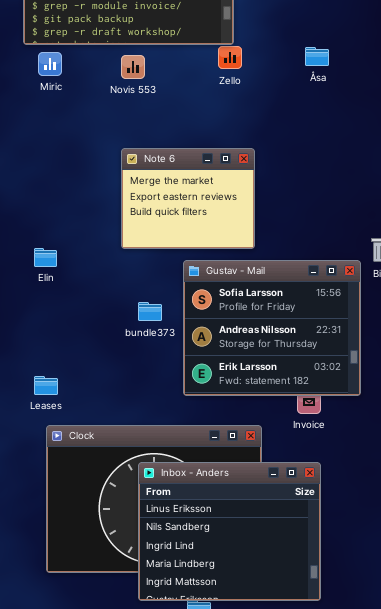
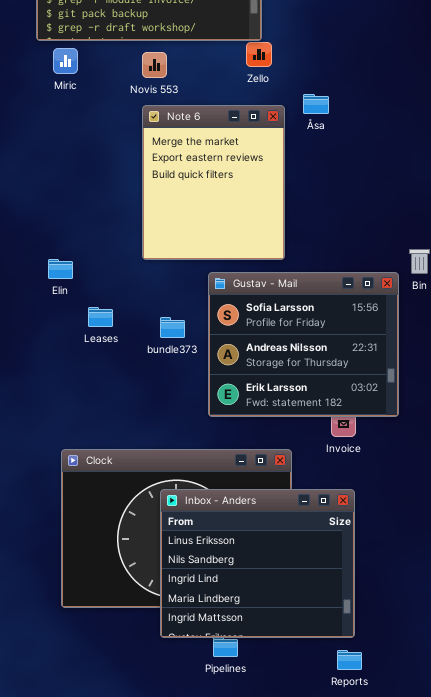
Åsa: [305,47,329,66] -> [303,94,329,114], moved
Note 6: [121,148,255,249] -> [142,105,285,260], resized
Leases: [34,376,58,395] -> [88,307,113,327], moved

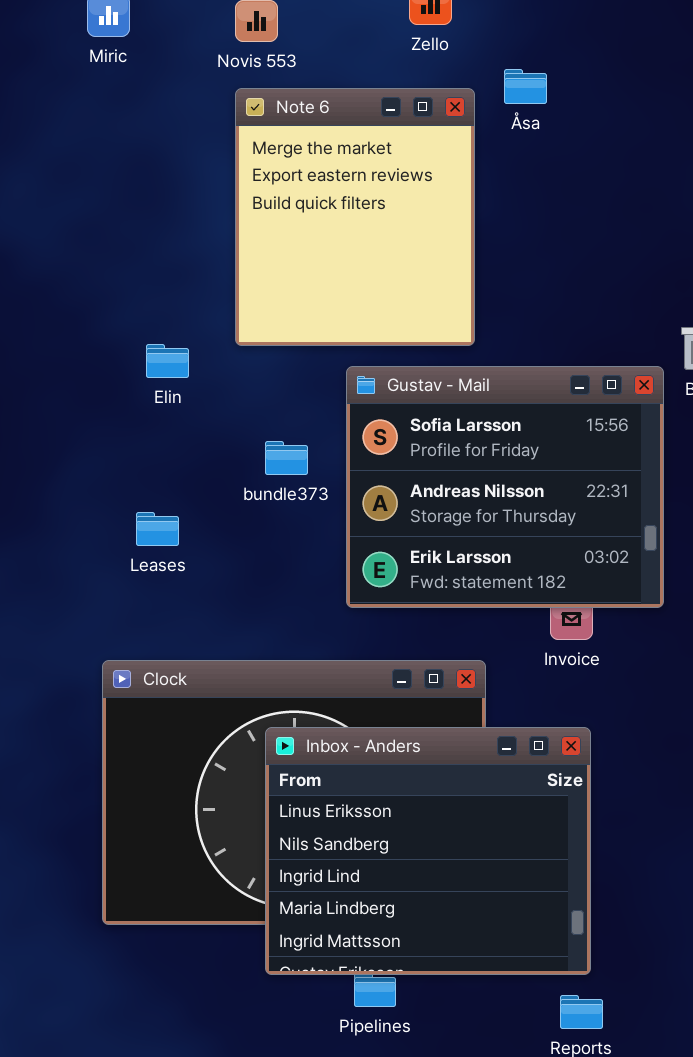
Elin: [48,259,73,279] -> [146,344,189,378], moved
Leases: [88,307,113,327] -> [136,512,179,546], moved

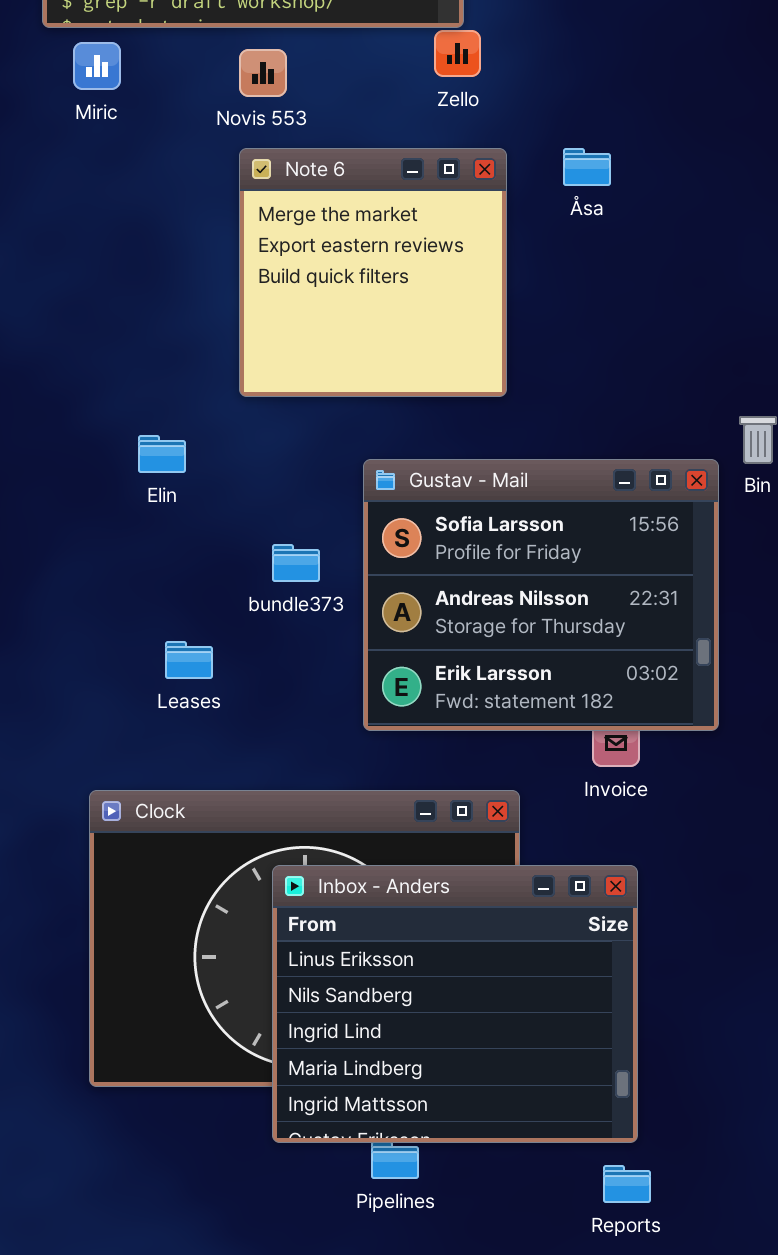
Åsa: [504,69,547,104] -> [563,148,611,186], moved
Note 6: [235,88,475,346] -> [239,148,507,397], resized
Leases: [136,512,179,546] -> [165,641,213,679], moved

